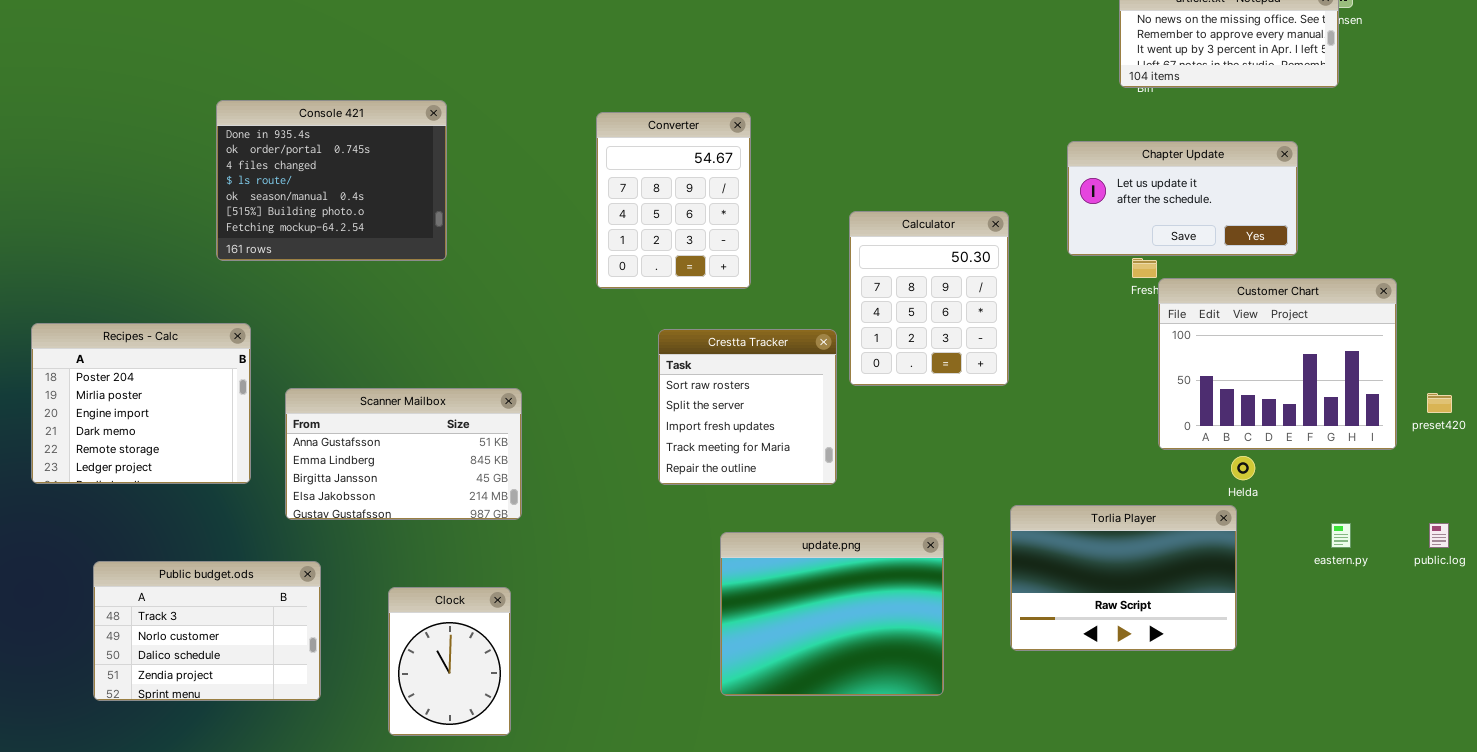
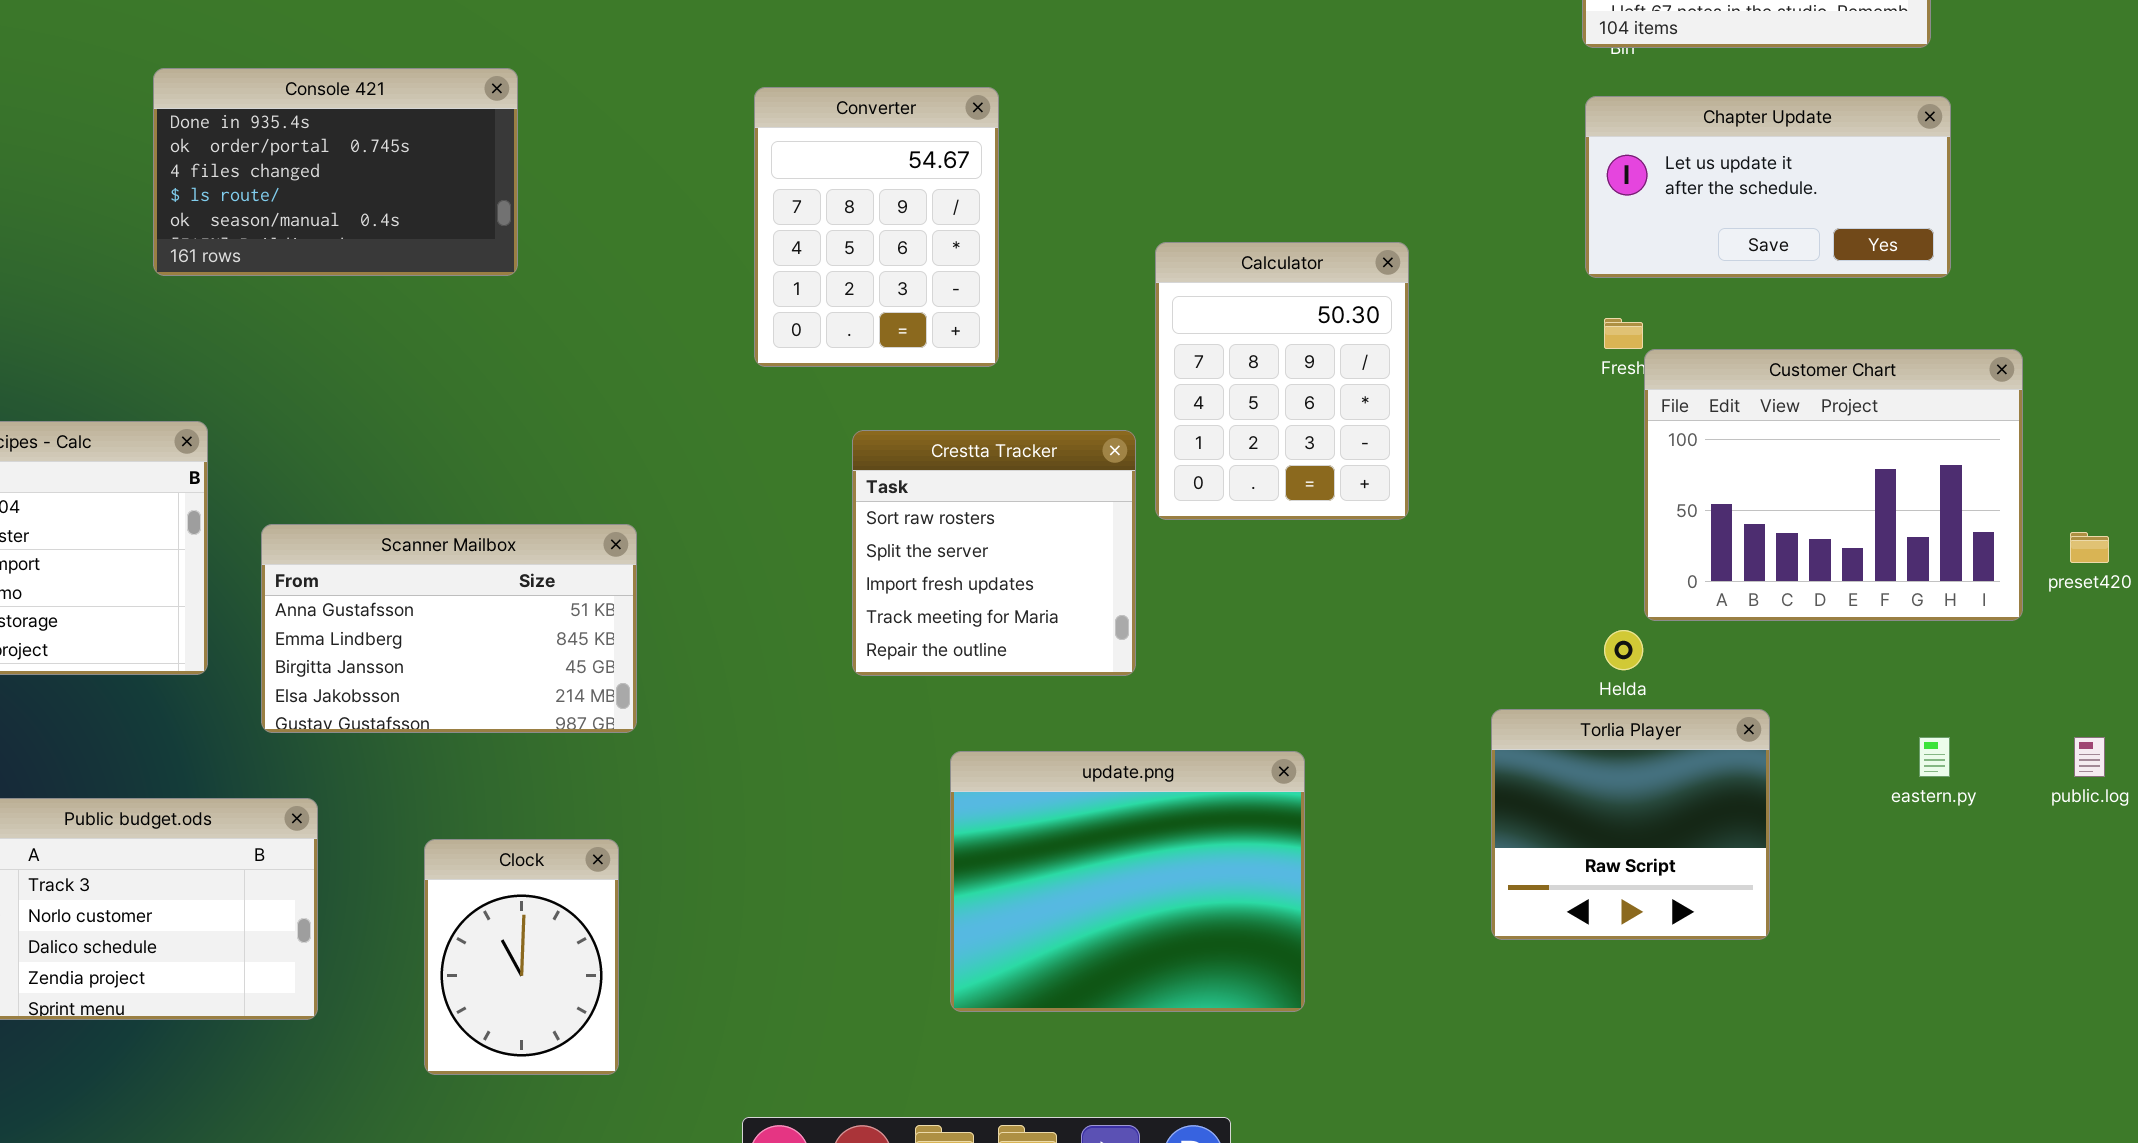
Console 421: [216,100,447,261] -> [153,68,518,276], resized
Chapter Update: [1067,141,1298,256] -> [1585,96,1951,278], moved
Helda: [1231,456,1255,480] -> [1604,630,1643,670], moved
Torlia Player: [1010,505,1237,651] -> [1491,709,1770,940], resized

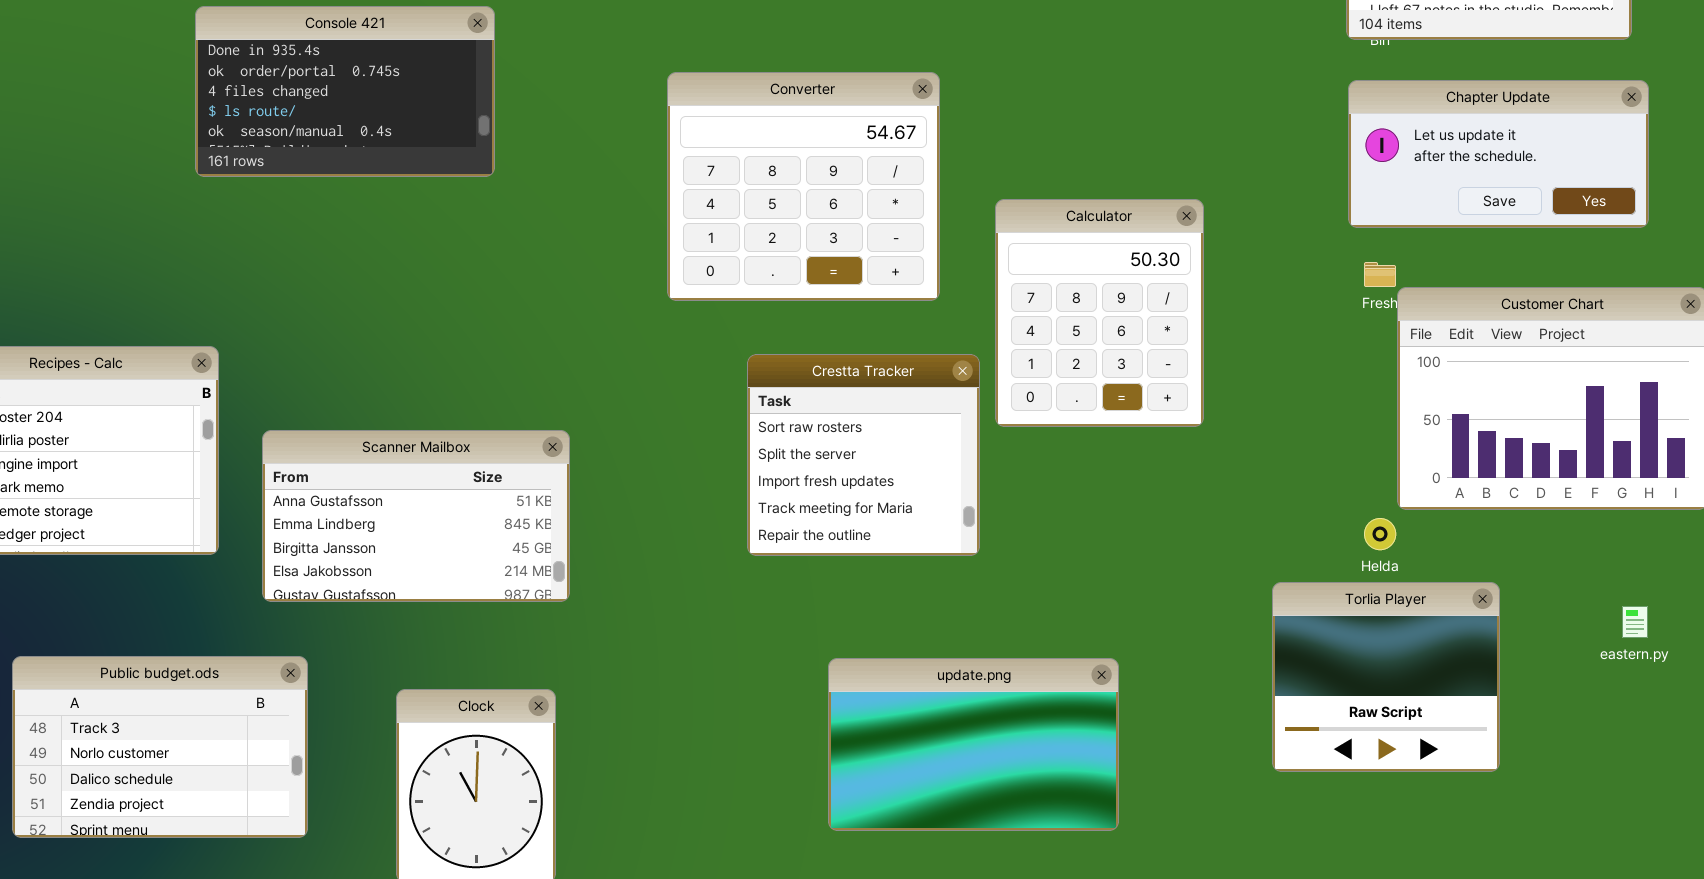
Console 421: [153,68,518,276] -> [195,6,495,177], moved
Converter: [754,87,999,367] -> [667,72,940,301], resized
update.png: [950,751,1305,1012] -> [828,658,1119,831], resized

